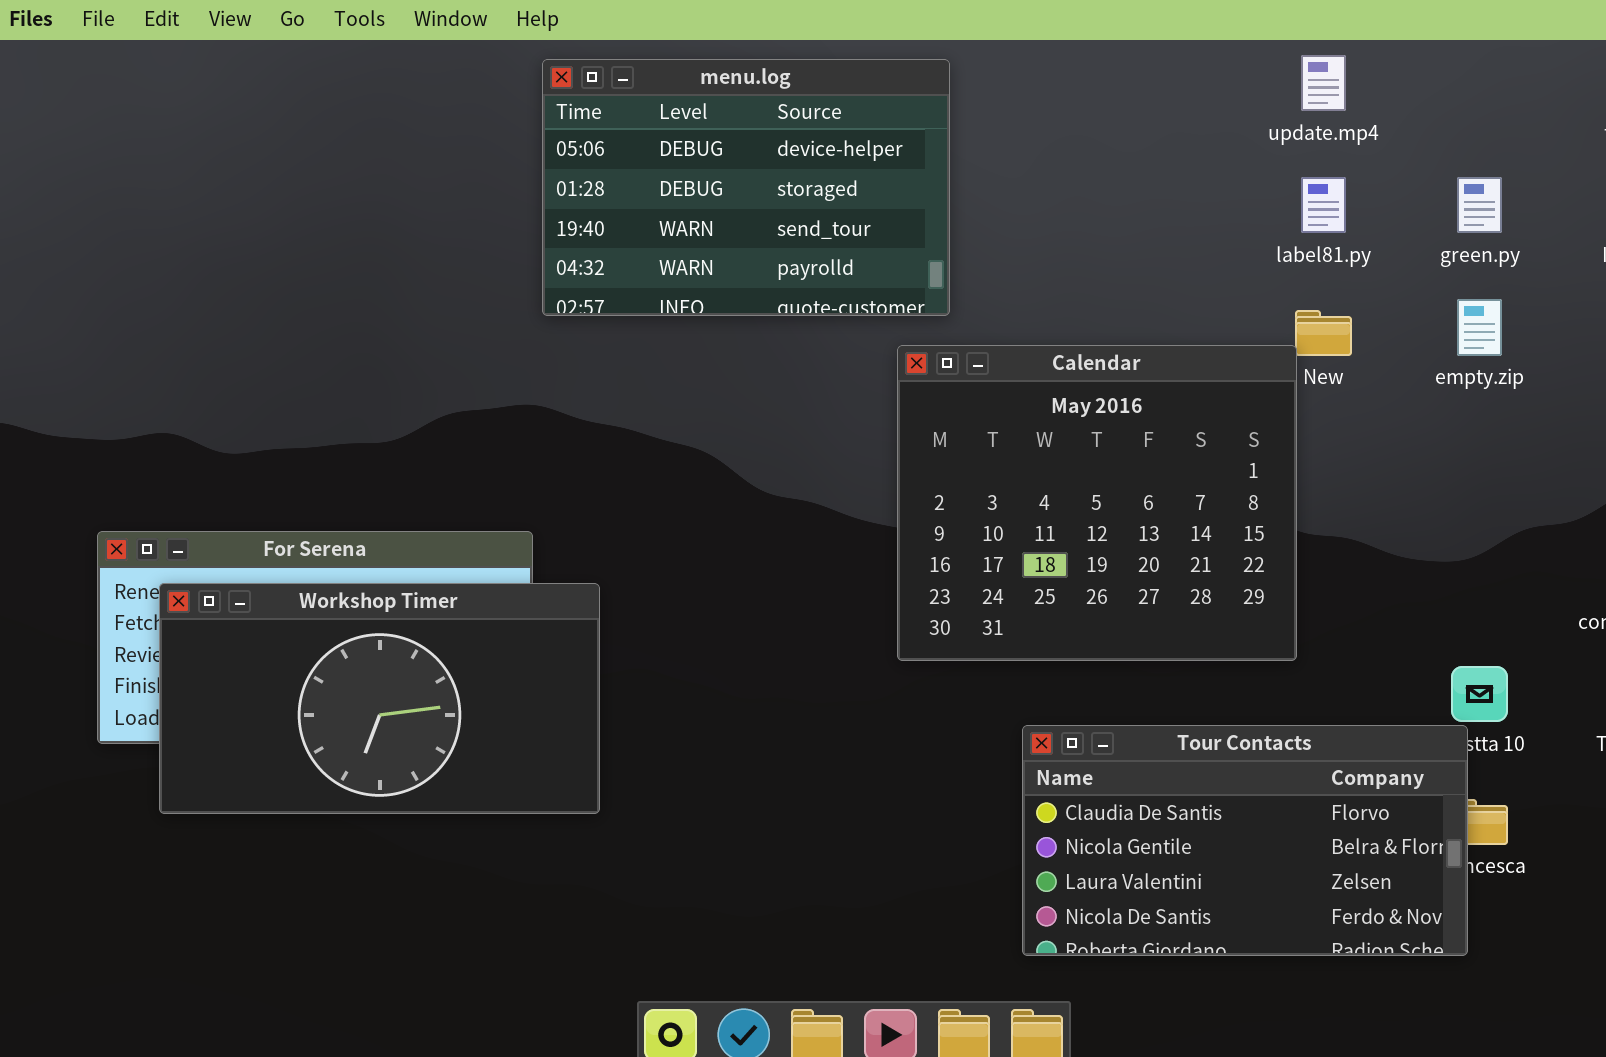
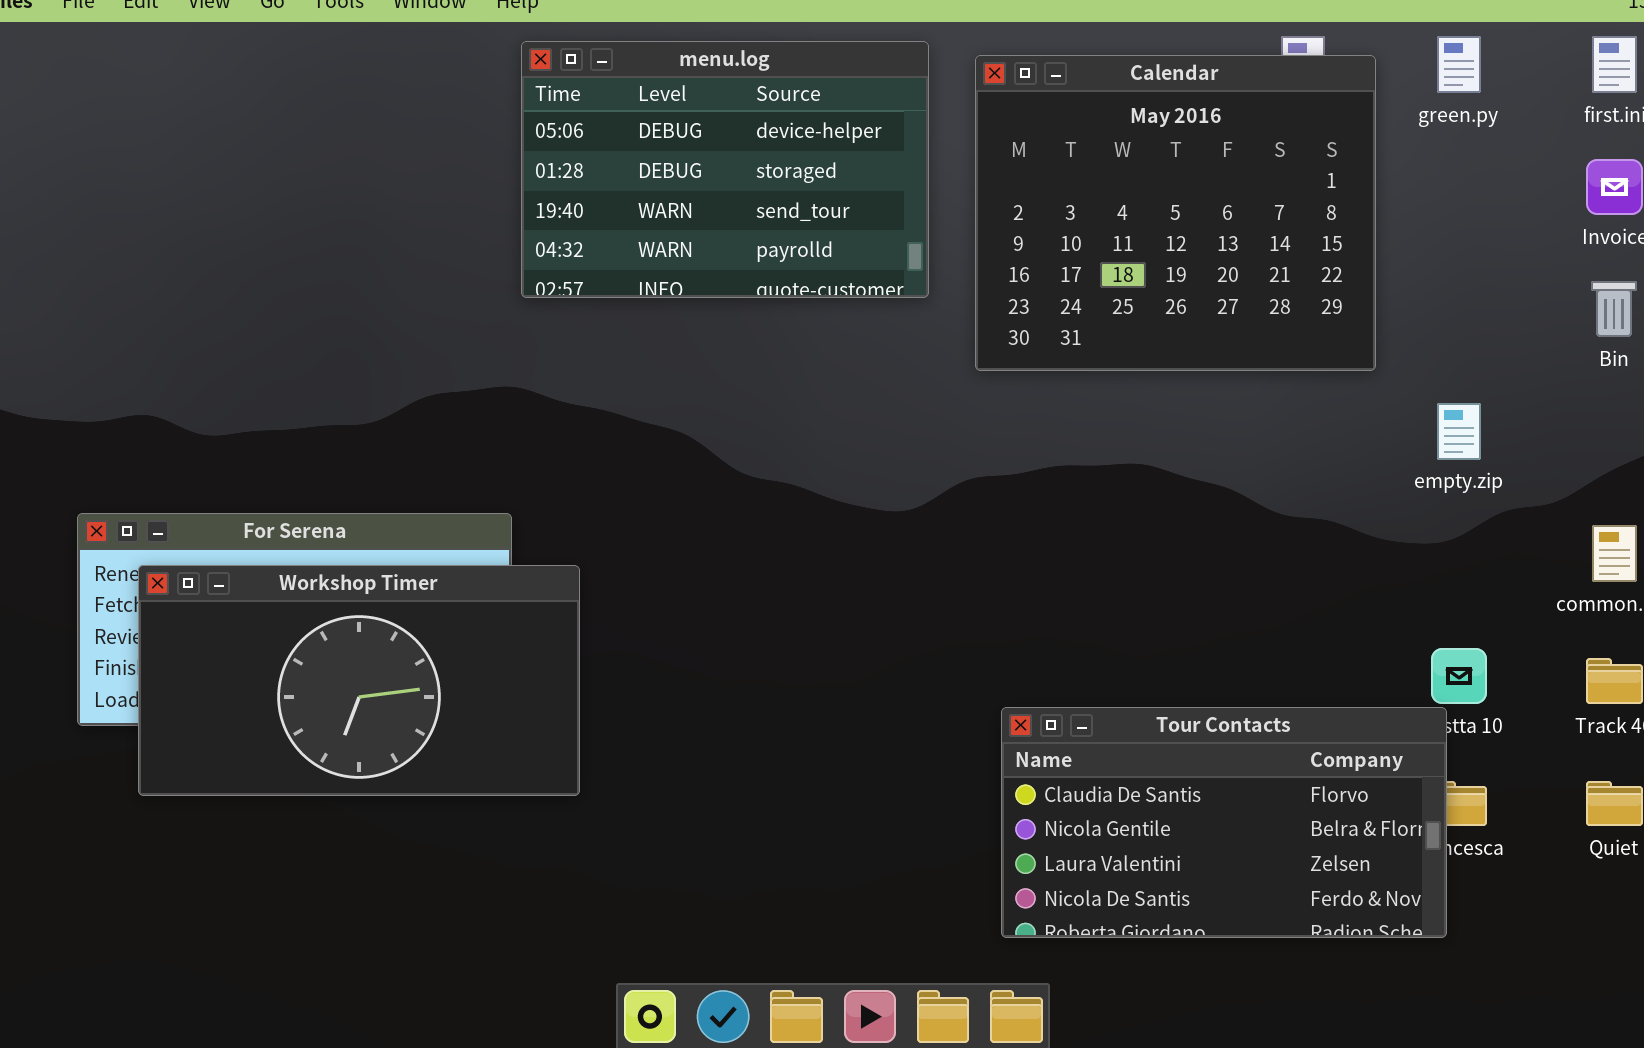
green.py: [1457,177,1502,233] -> [1437,36,1481,93], moved
empty.zip: [1457,299,1502,356] -> [1437,403,1481,460], moved
Calendar: [897,345,1297,661] -> [975,55,1376,371], moved

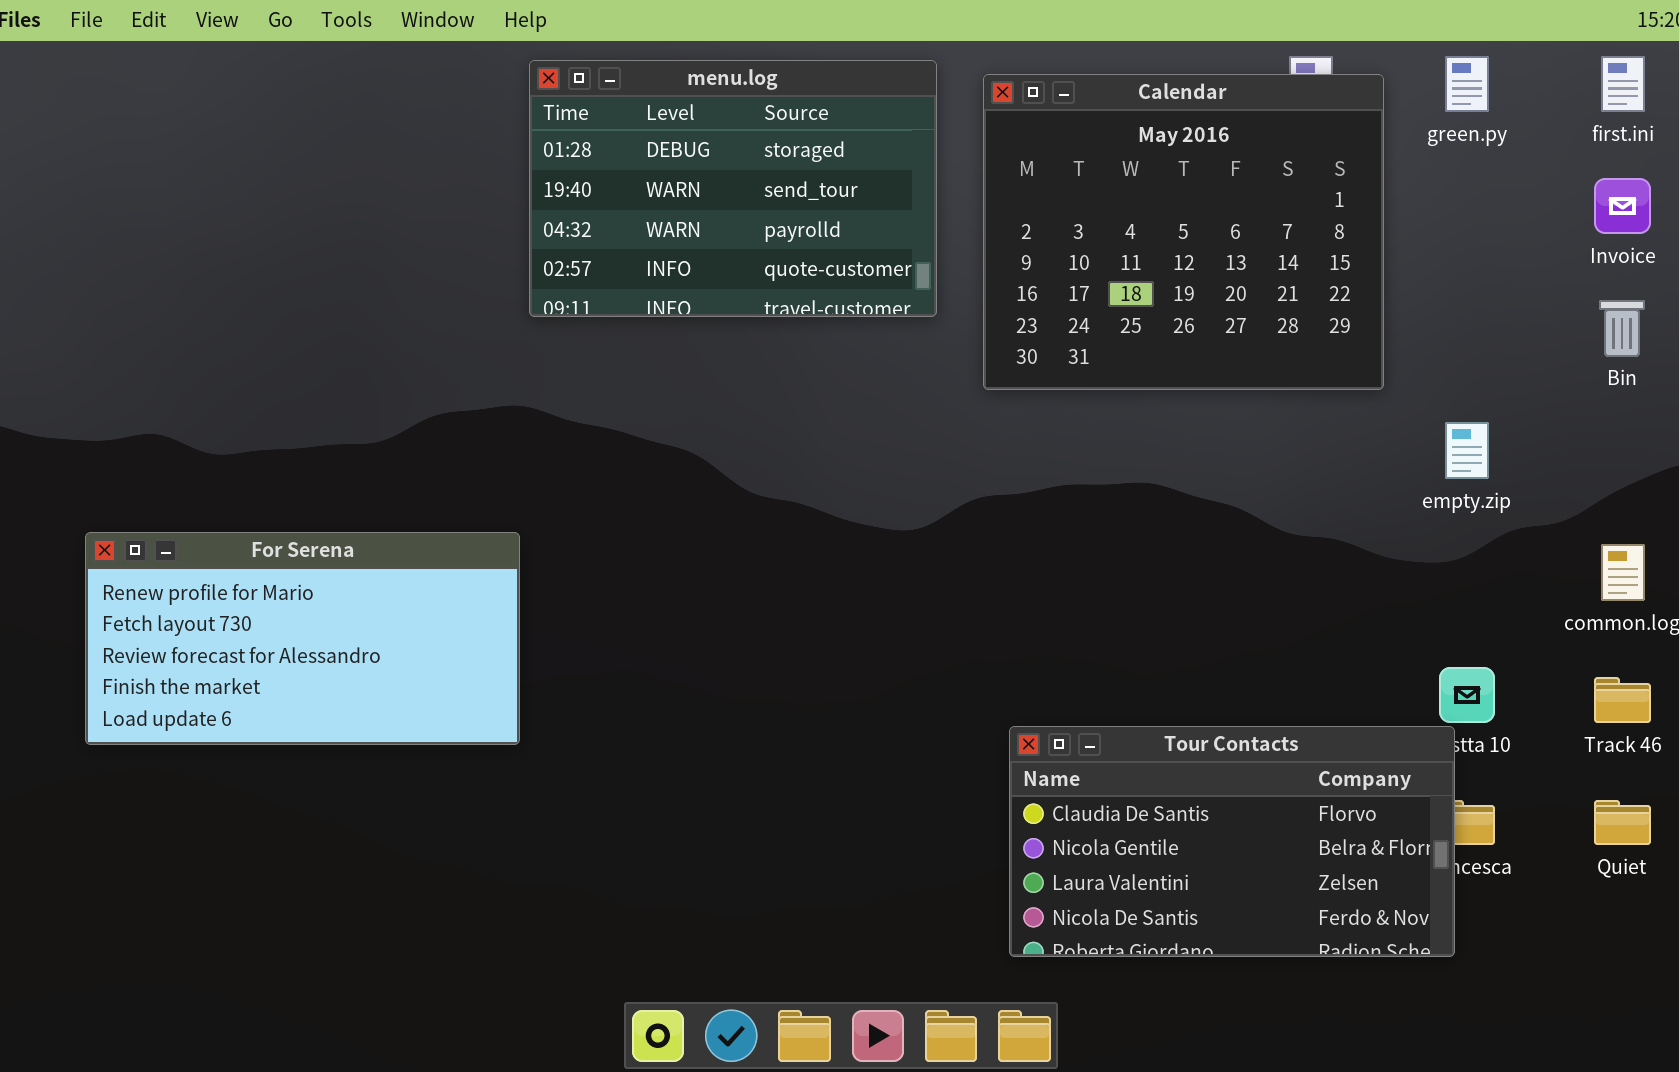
menu.log: [521,41,929,298] -> [529,60,937,317], scrolled down 1 row
Workshop Timer: [138,565,580,796] -> none, closed

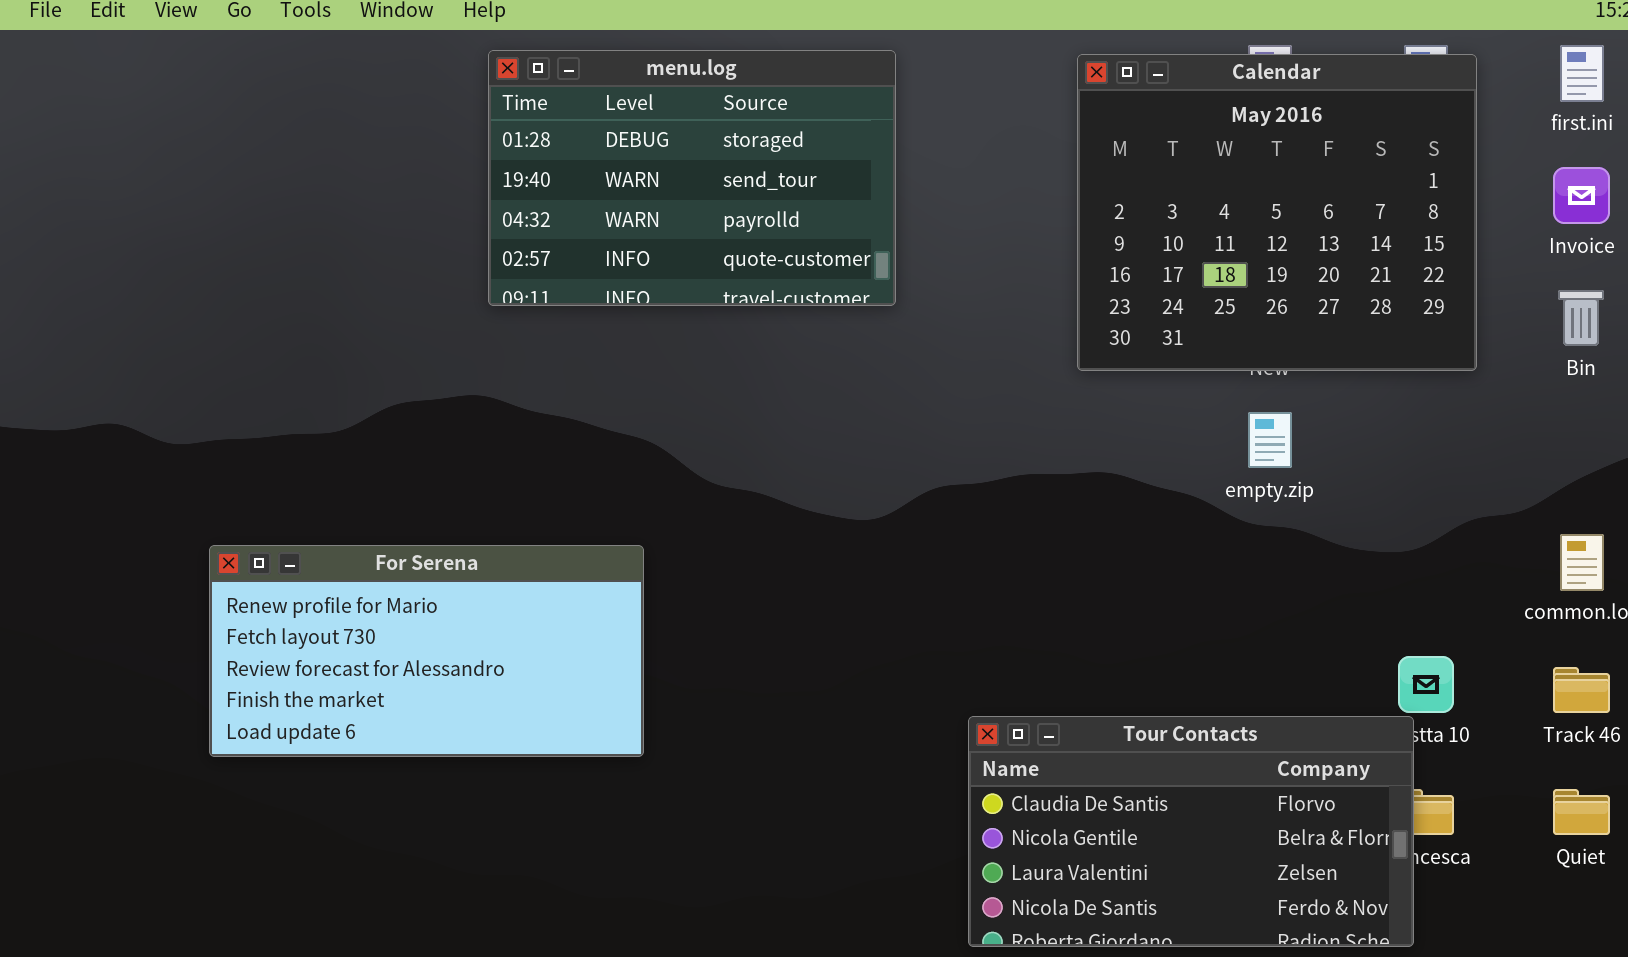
Calendar: [983,74,1384,390] -> [1077,54,1477,371], moved
empty.zip: [1445,422,1489,479] -> [1248,412,1292,468], moved
For Serena: [85,532,520,745] -> [209,545,644,757], moved

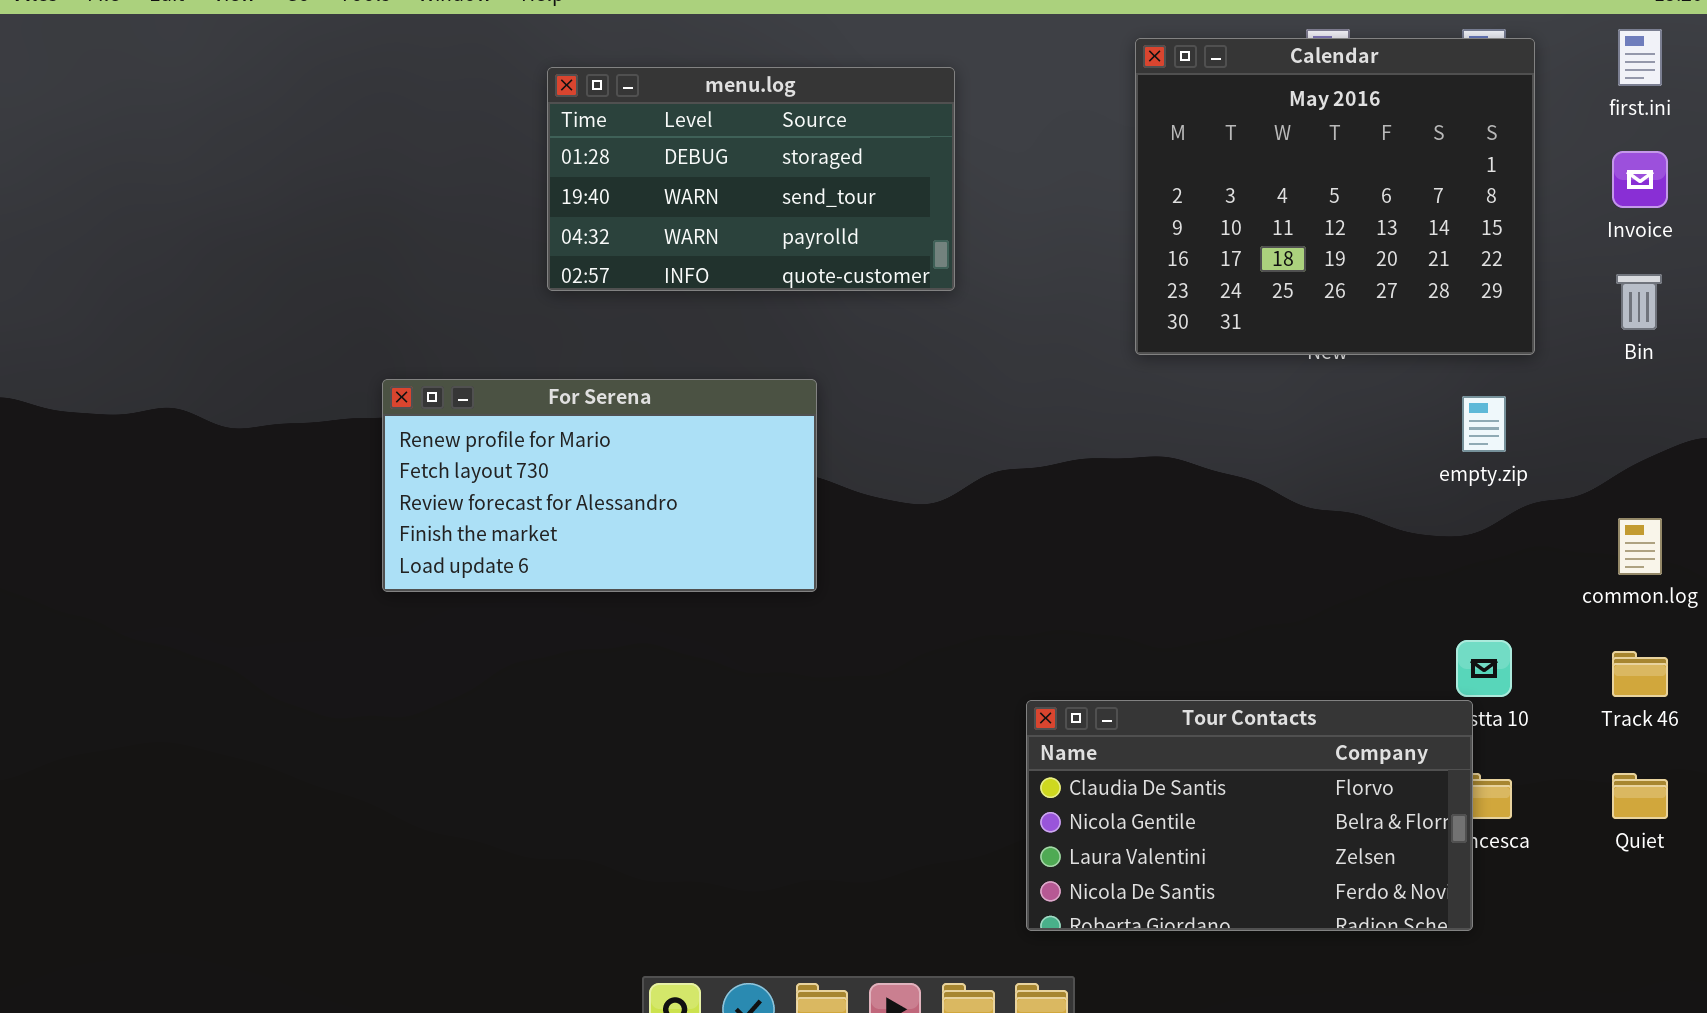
menu.log: [488,50,896,306] -> [547,67,955,291], resized
empty.zip: [1248,412,1292,468] -> [1462,396,1506,452], moved
For Serena: [209,545,644,757] -> [382,379,817,592], moved

